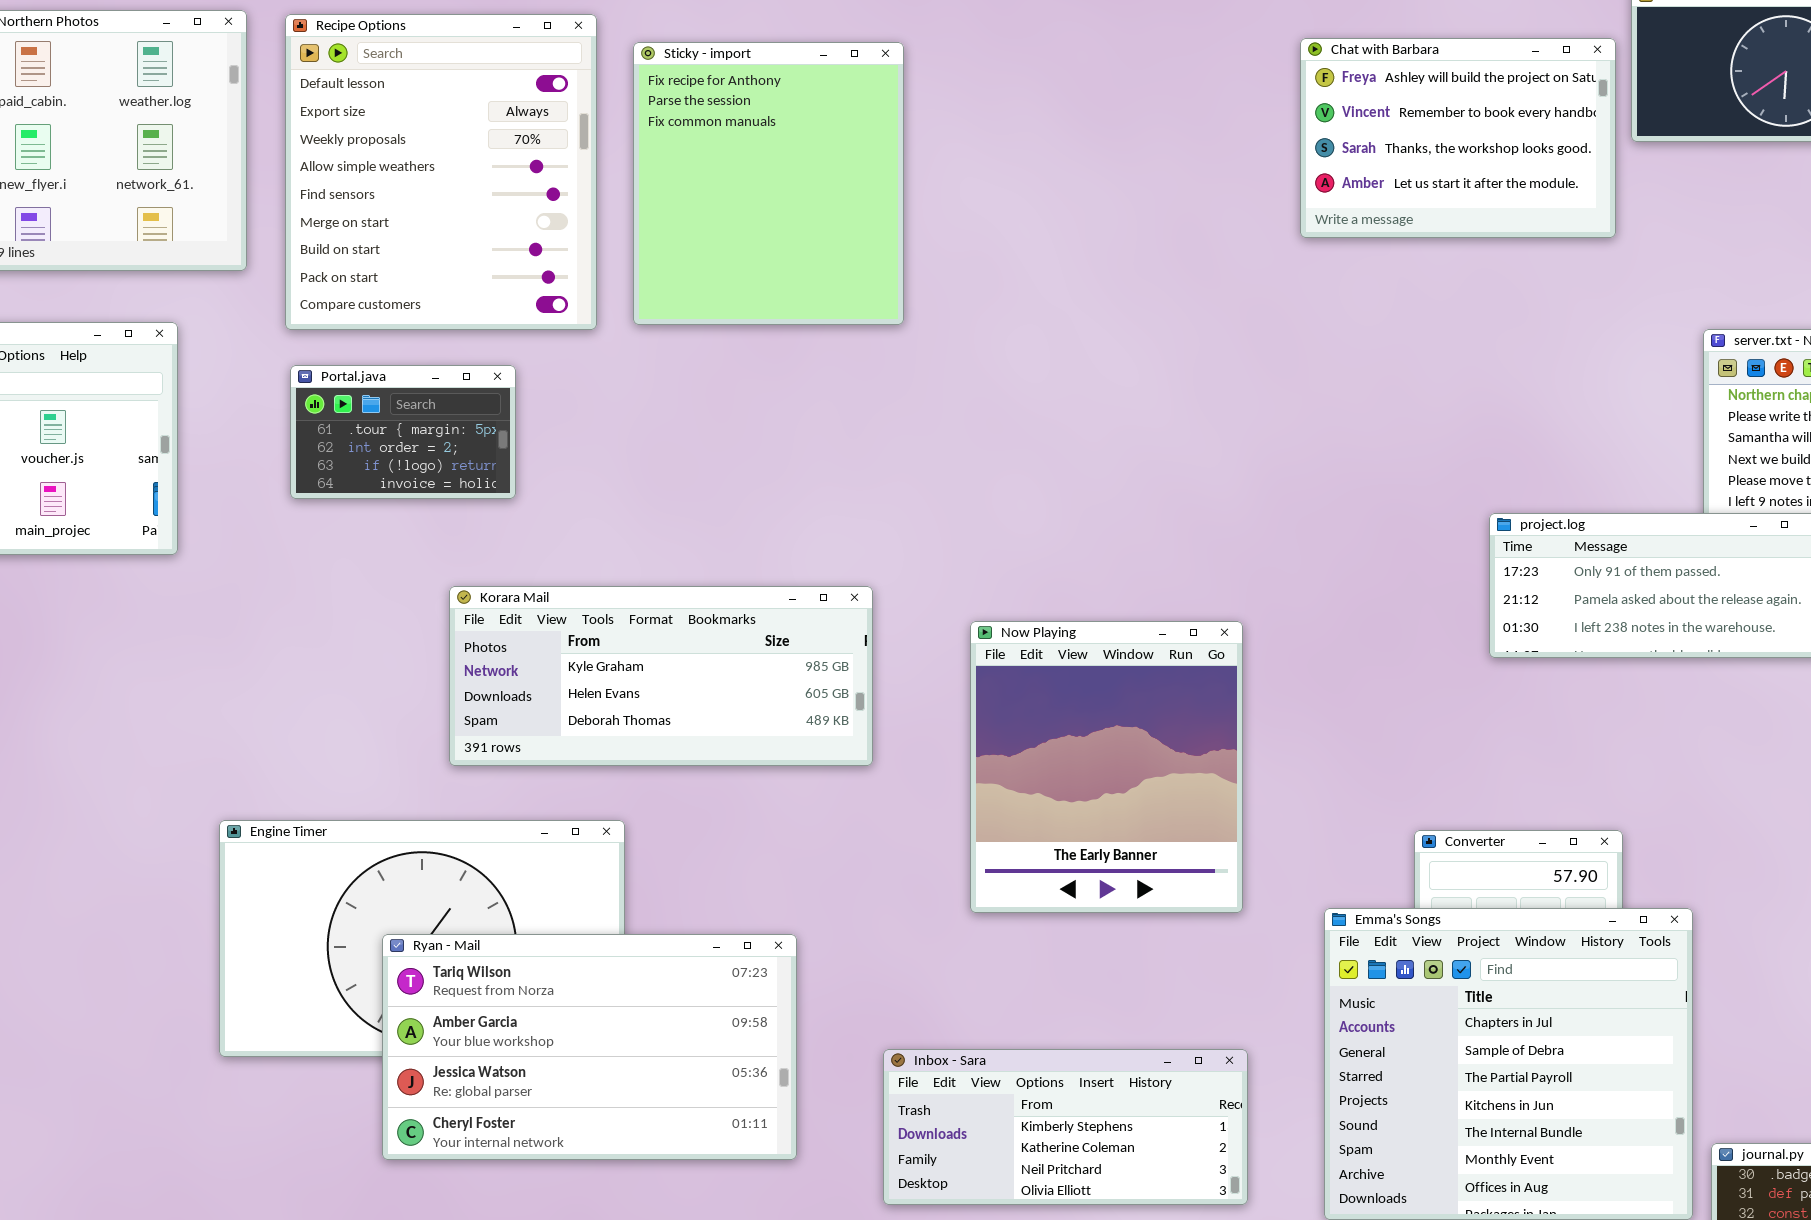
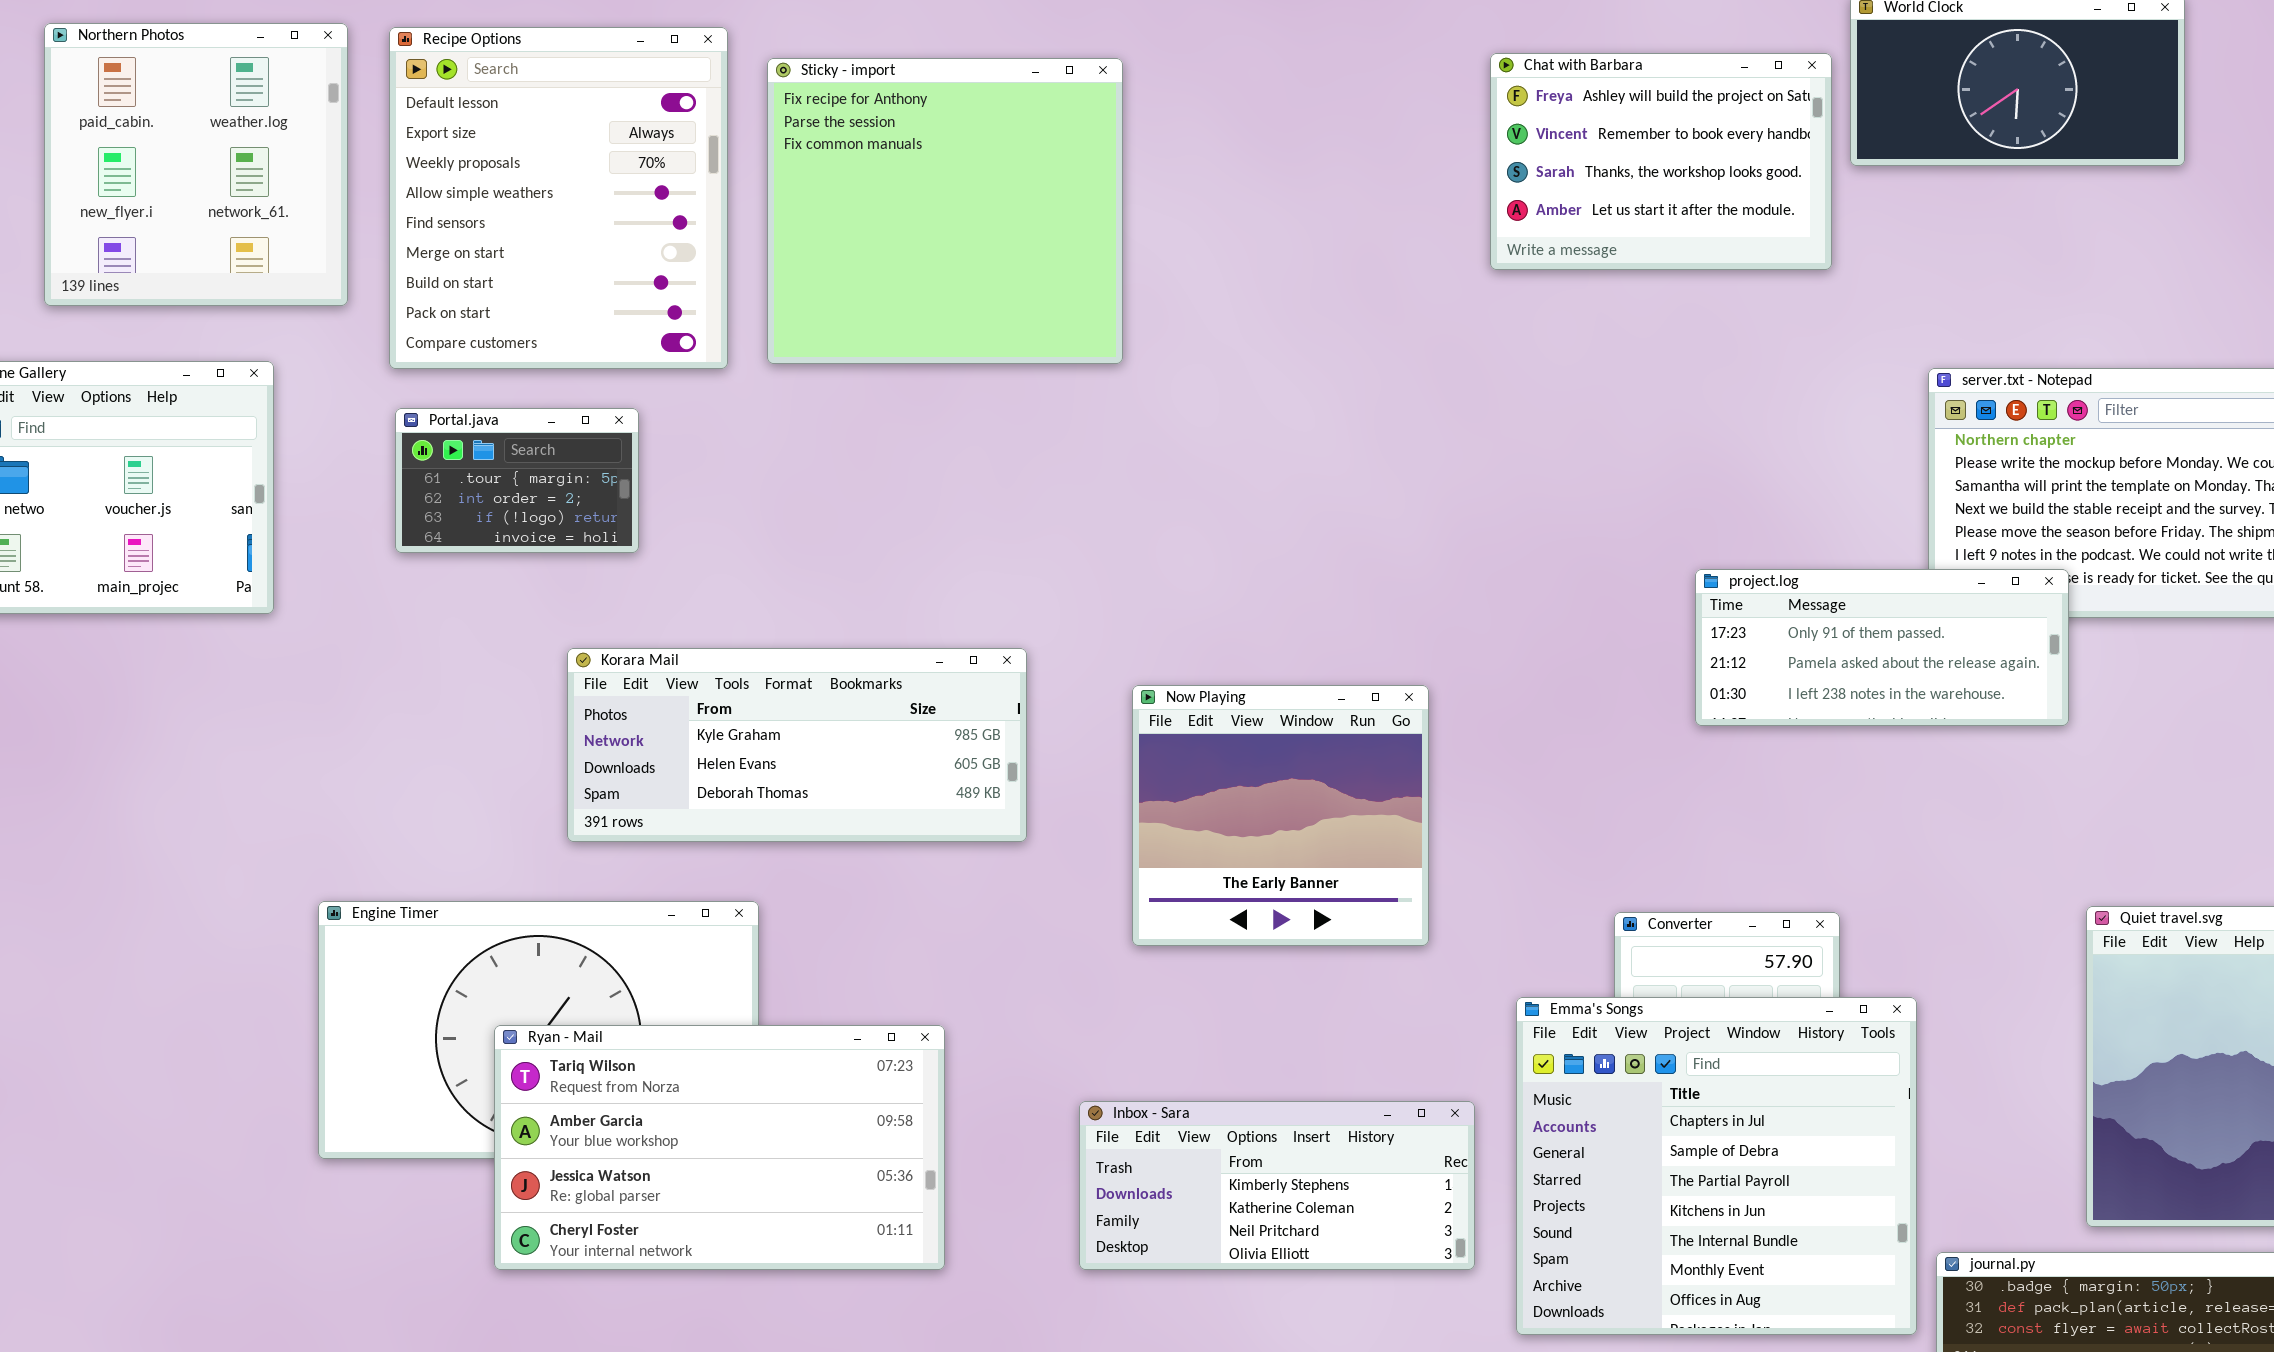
Sticky - import: [633,42,904,325] -> [767,58,1123,364], resized
Now Playing: [970,621,1243,913] -> [1132,685,1429,946], resized
Inbox - Sara: [883,1049,1248,1205] -> [1079,1101,1475,1270], moved

